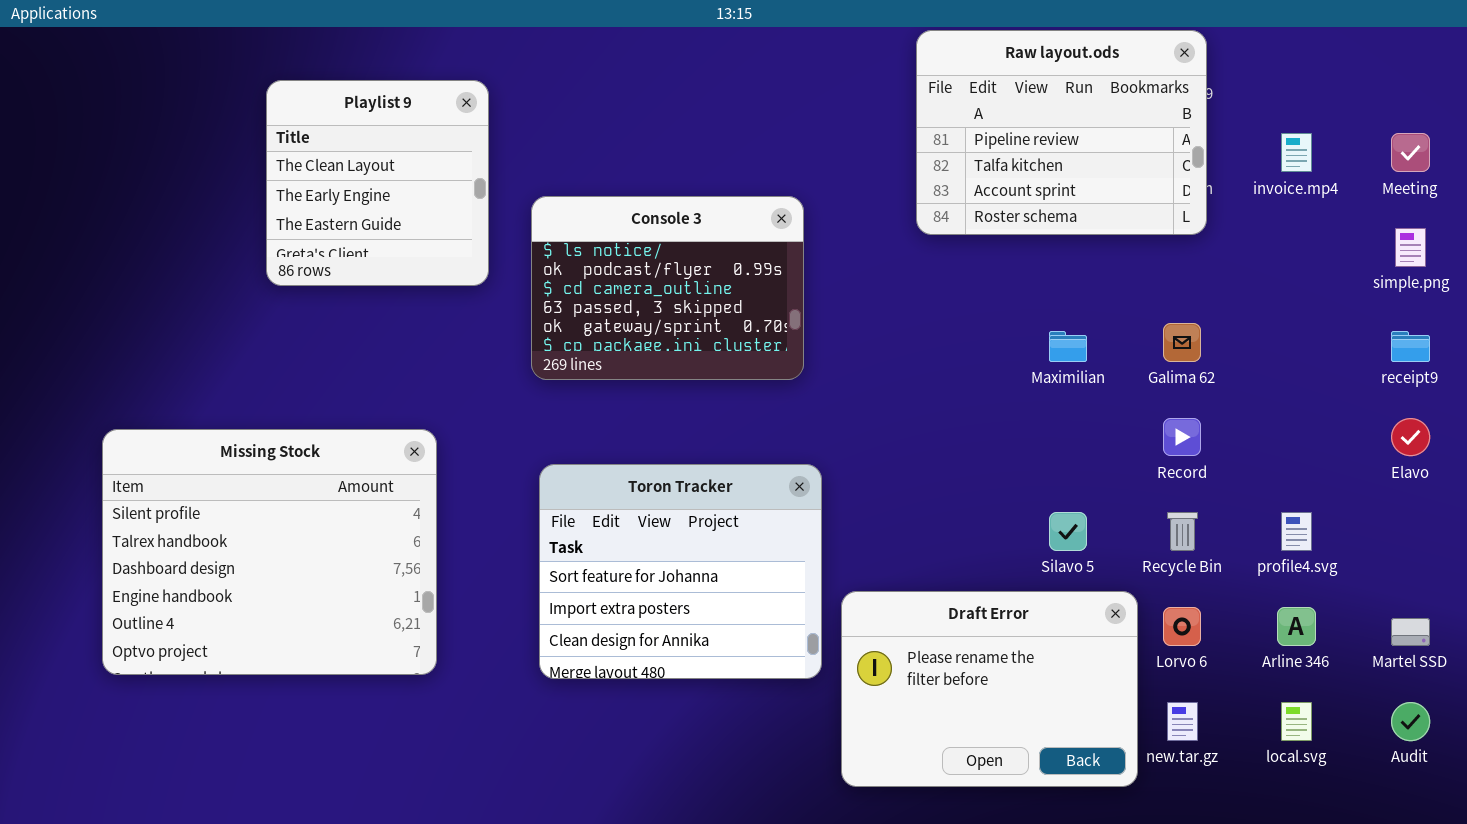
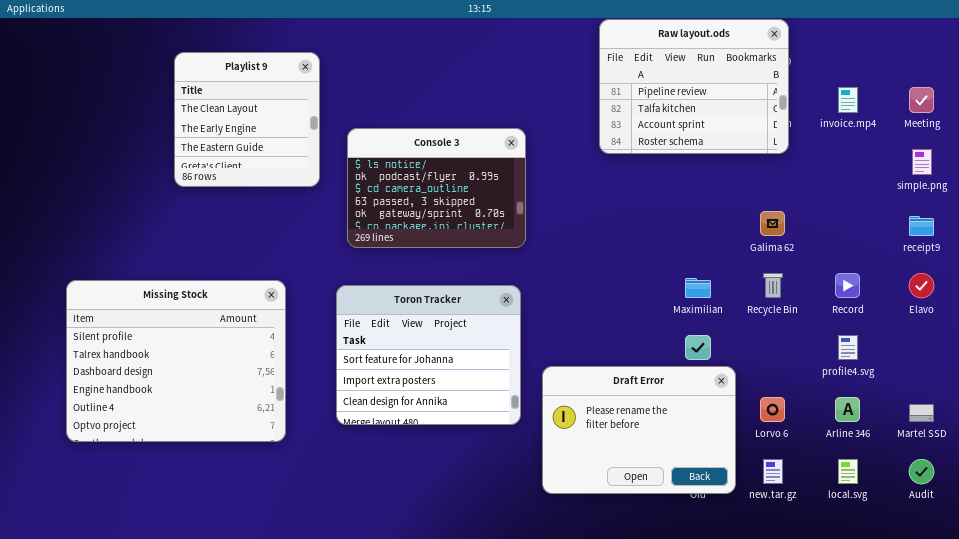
Maximilian: [1049,331,1087,362] -> [685,278,711,298], moved
Record: [1163,418,1201,456] -> [835,273,860,298], moved
Toron Tracker: [539,464,822,679] -> [336,285,521,425], moved
Recycle Bin: [1167,512,1198,551] -> [763,273,783,298], moved
Draft Error: [841,591,1138,787] -> [542,366,736,494], moved

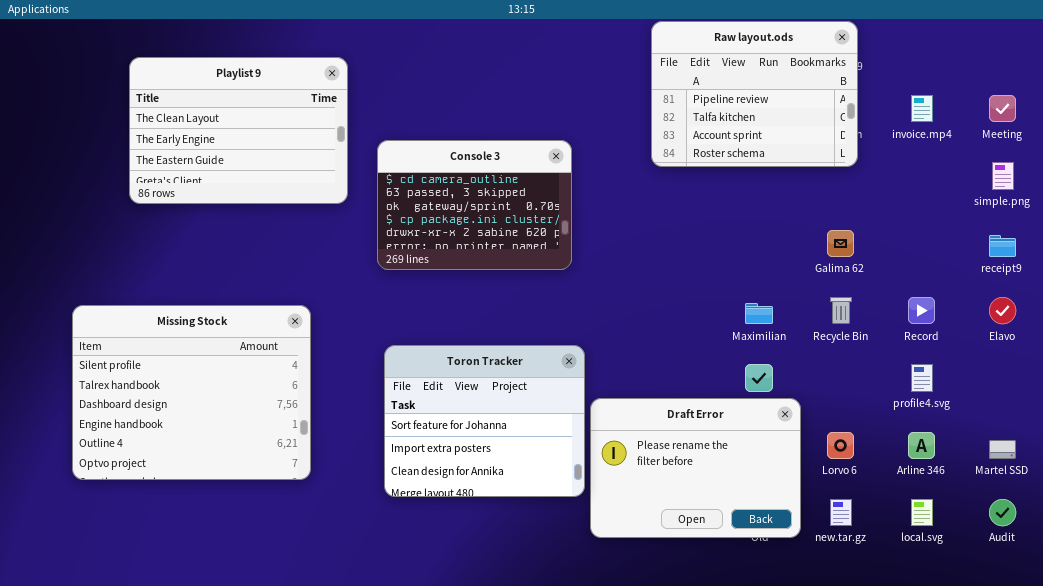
Playlist 9: [174,52,320,187] -> [129,57,348,204], resized
Console 3: [347,128,526,248] -> [377,140,572,270], scrolled down 2 rows
Toron Tracker: [336,285,521,425] -> [384,345,585,497], moved

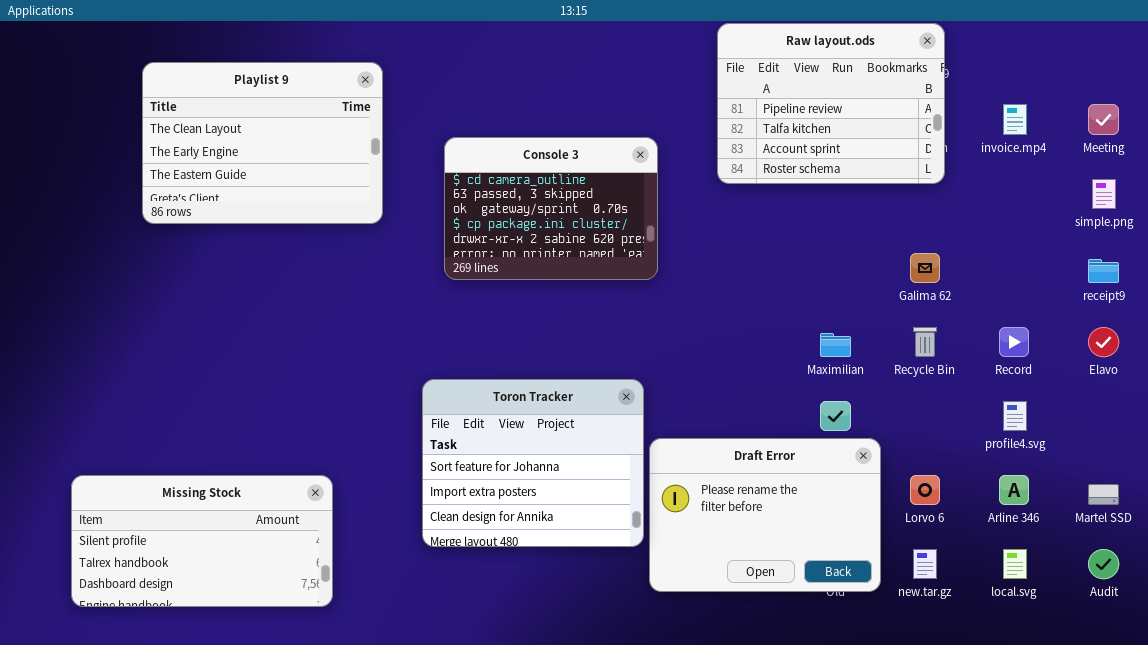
Console 3: [377,140,572,270] -> [444,137,658,280], moved
Missing Stock: [72,305,311,480] -> [71,475,333,607], moved, resized

